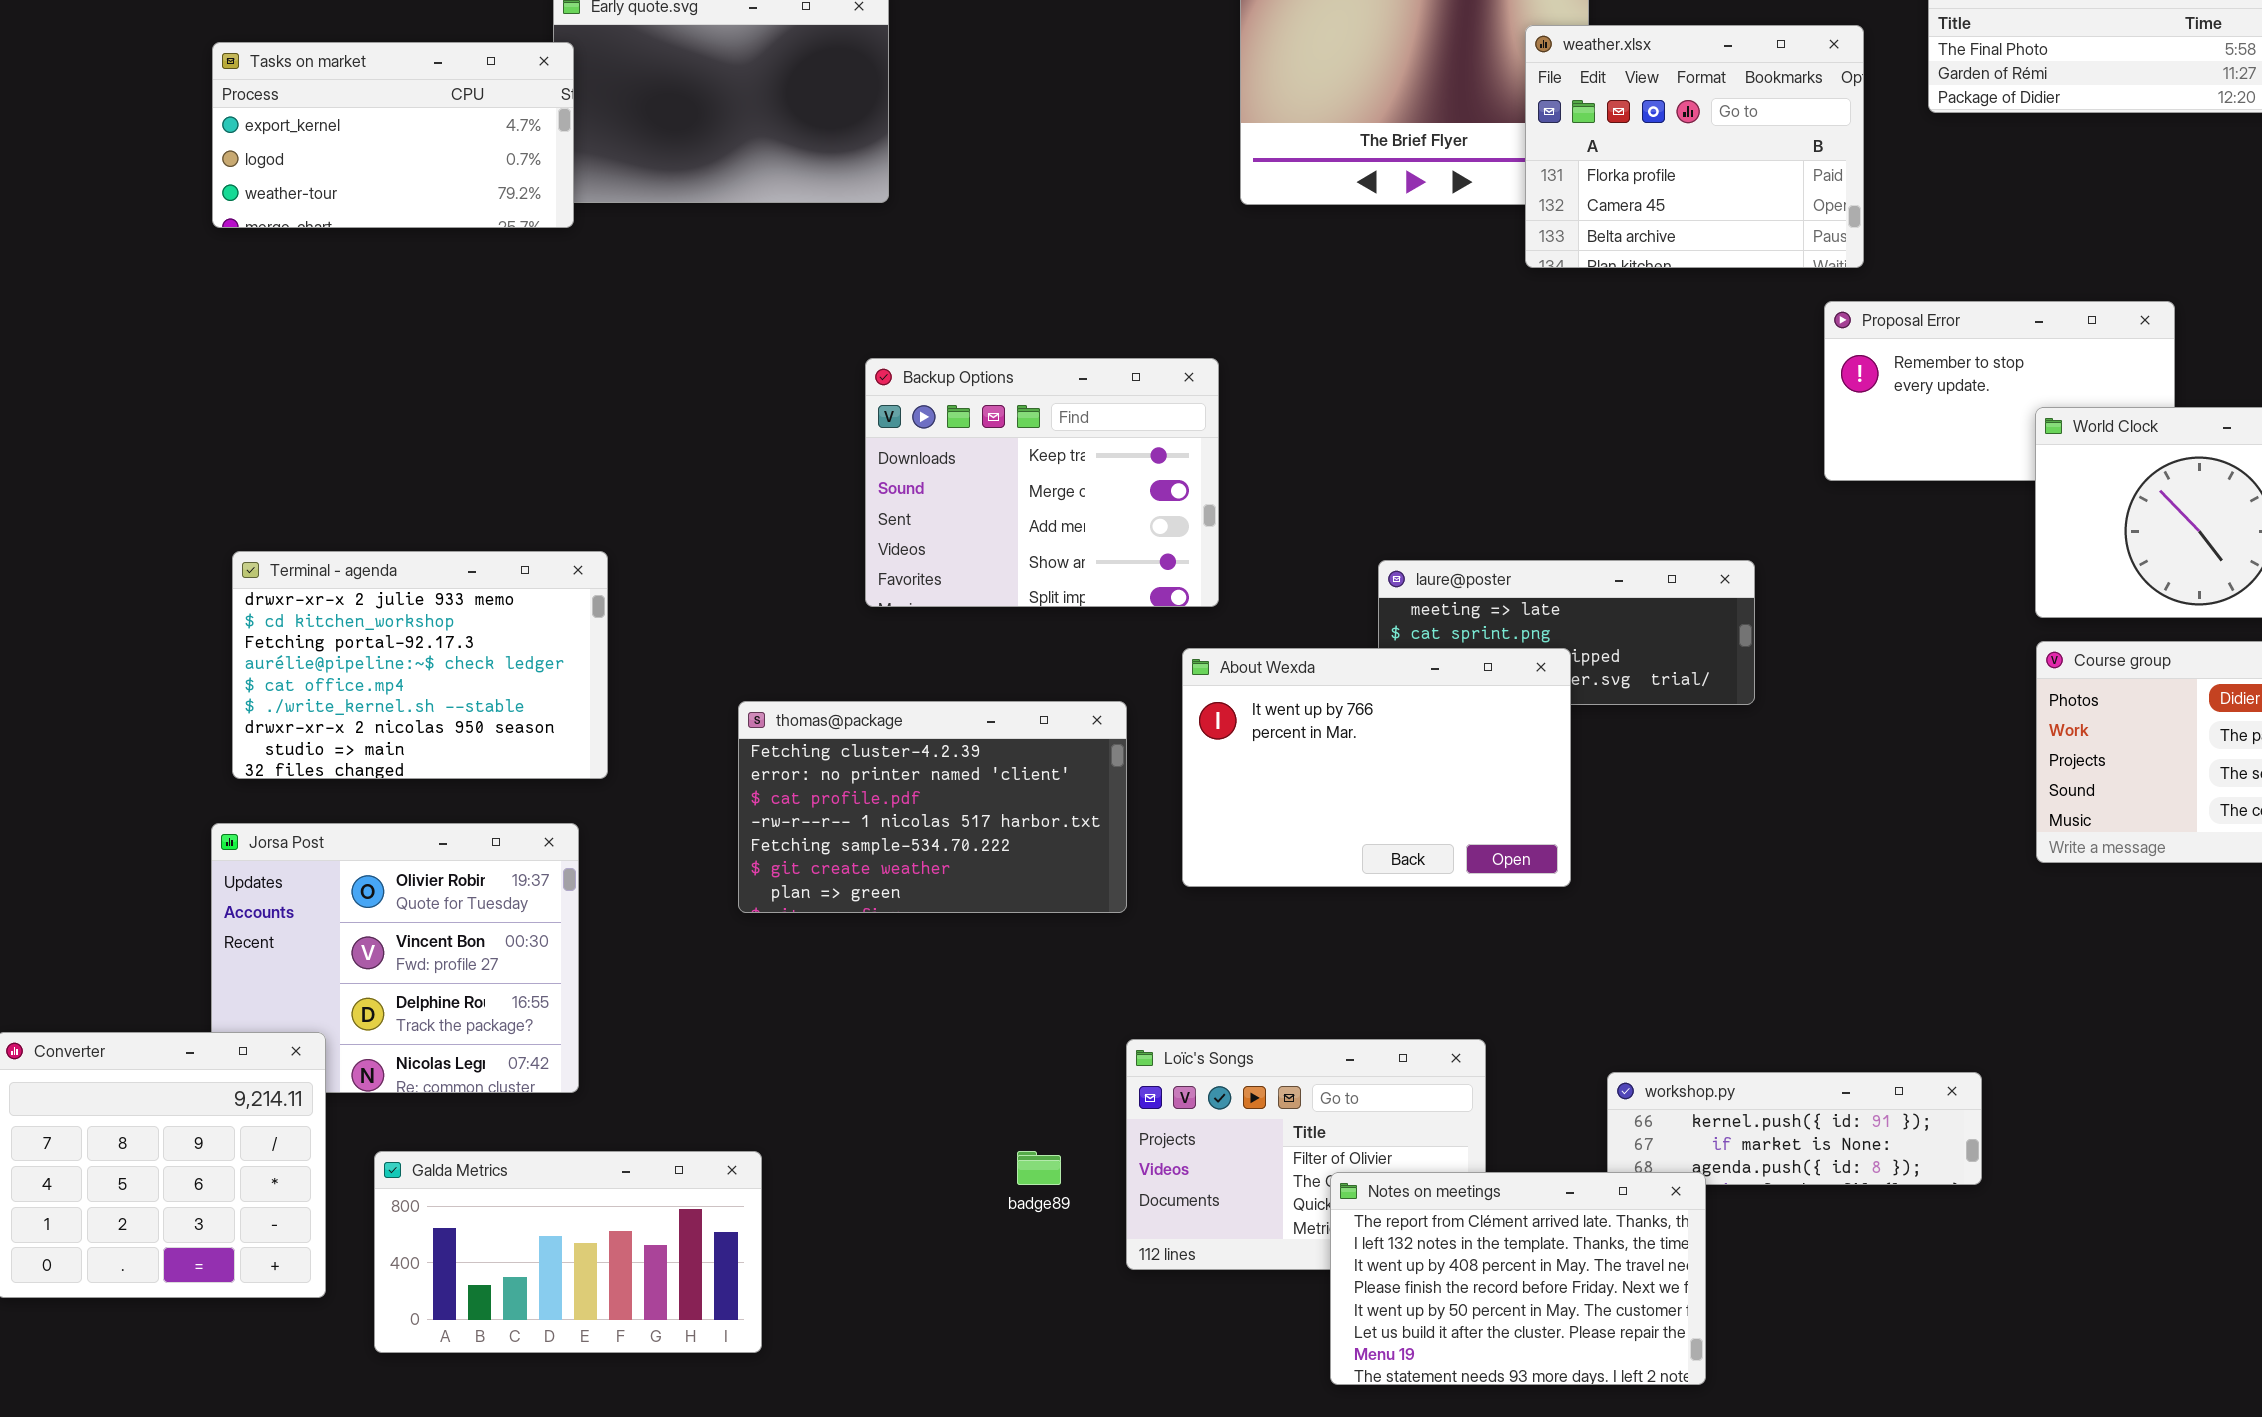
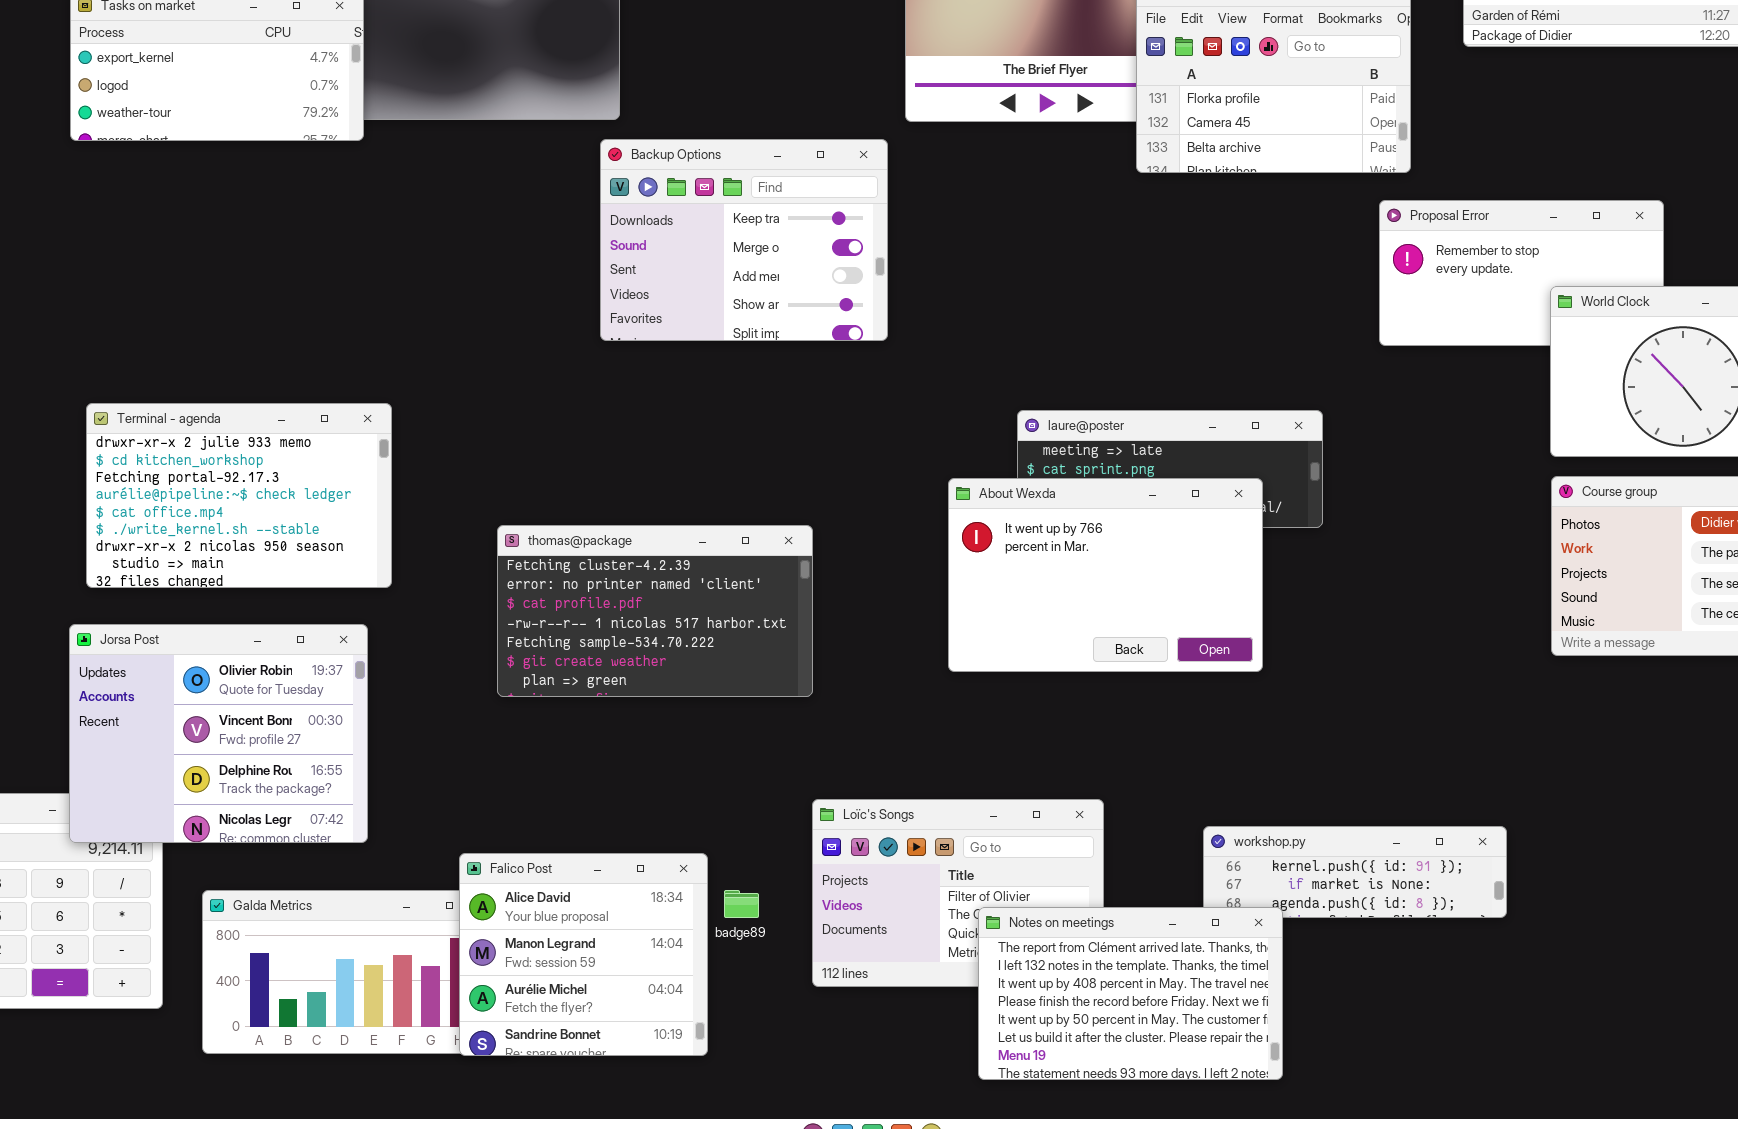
Backup Options: [865,358,1219,607] -> [600,139,888,341], moved
About Wexda: [1182,648,1571,887] -> [948,478,1263,672], moved
Jorsa Post: [211,823,579,1093] -> [69,624,368,843], raised
Falico Post: none -> [459,853,708,1056], opened

